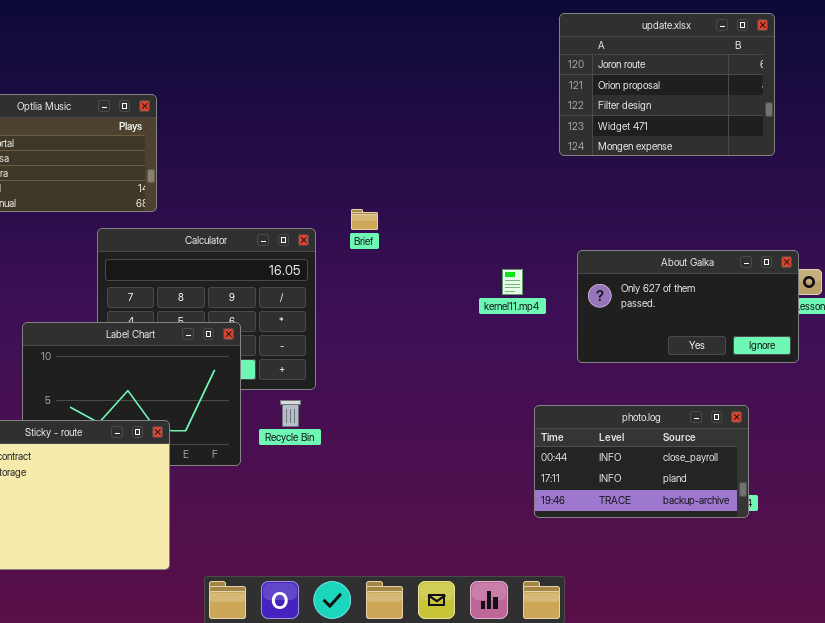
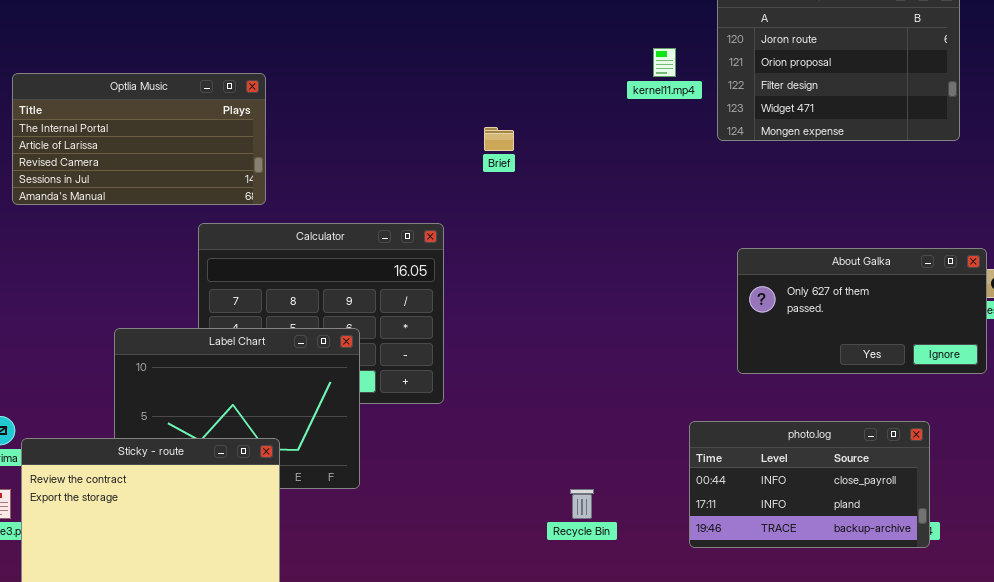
Brief: [351,209,378,230] -> [484,127,514,151], moved
kernel11.mp4: [502,269,523,295] -> [653,48,676,77], moved
Recycle Bin: [280,400,301,427] -> [570,489,594,519], moved

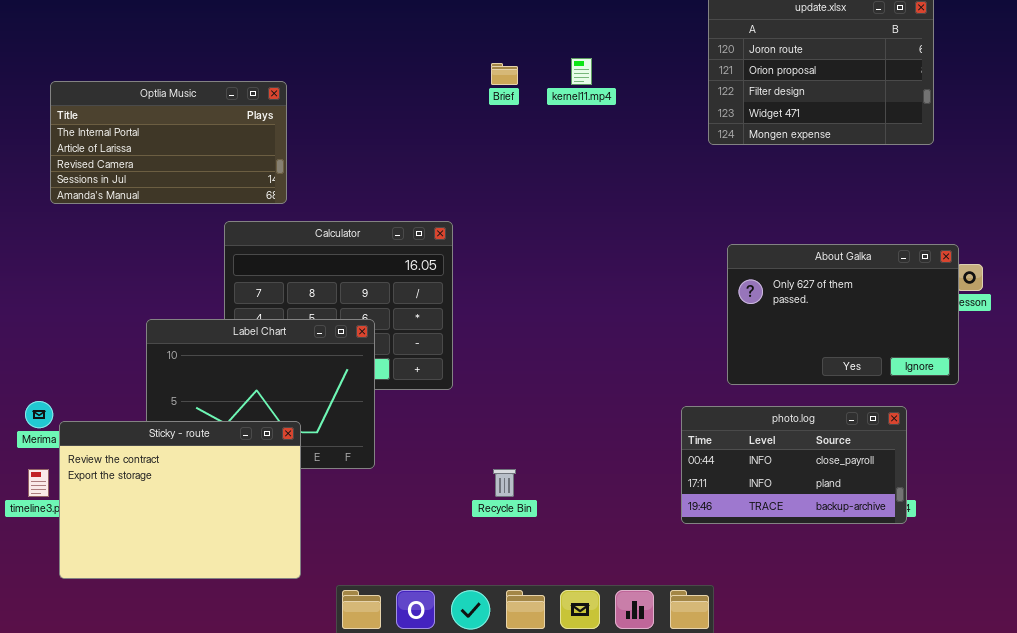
kernel11.mp4: [653,48,676,77] -> [571,58,592,85], moved
Brief: [484,127,514,151] -> [491,63,518,85], moved
About Galka: [737,248,987,374] -> [727,244,959,385], resized
Recycle Bin: [570,489,594,519] -> [493,469,516,497], moved

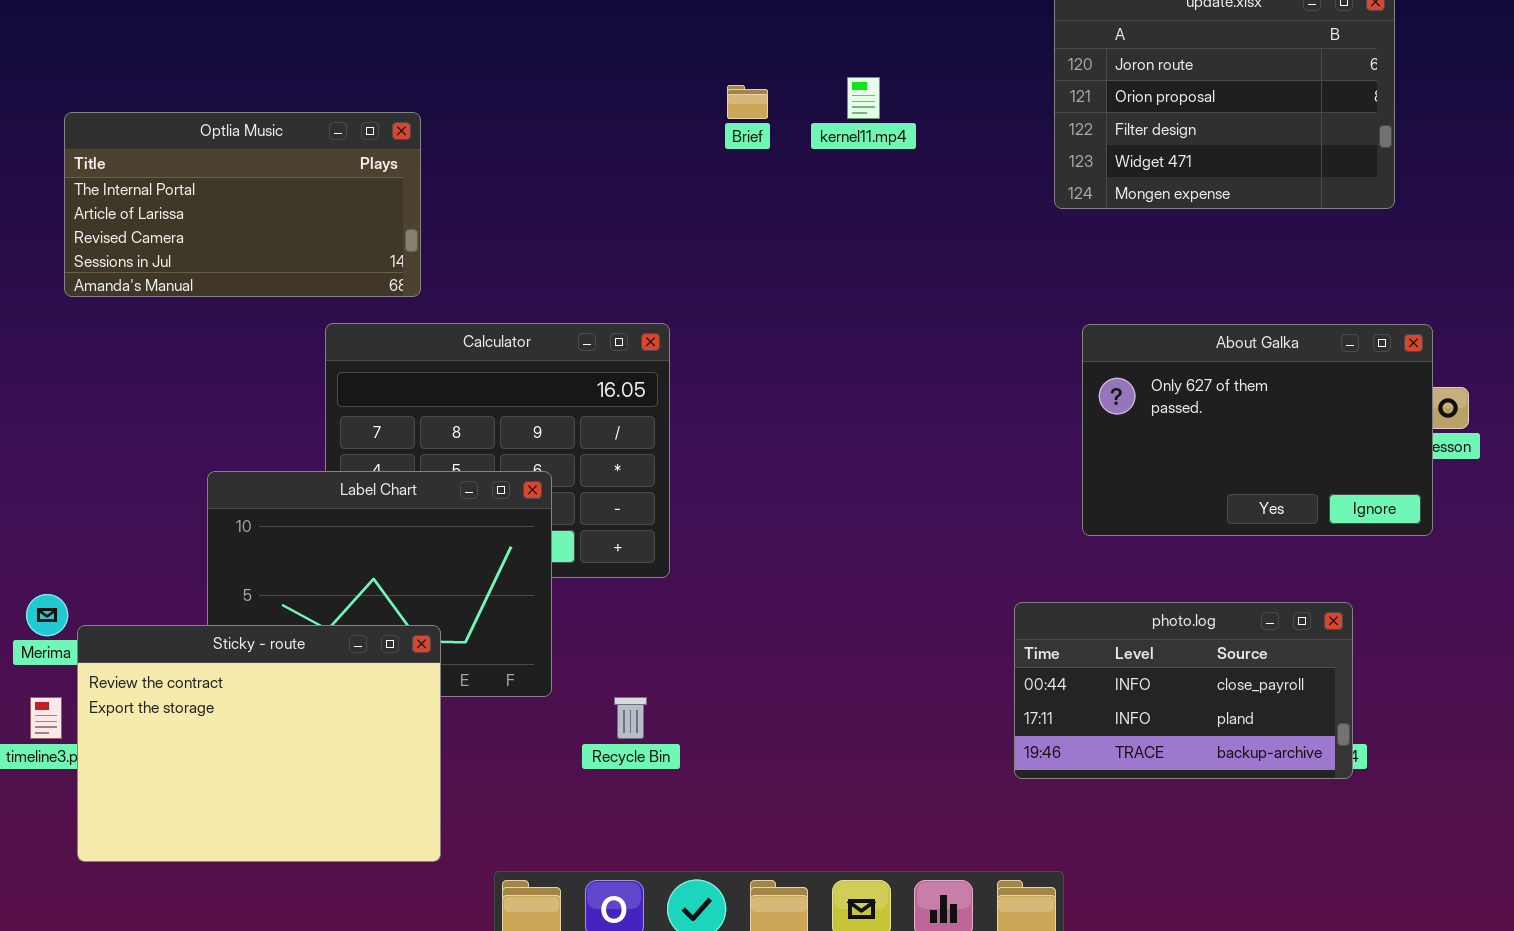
About Galka: [727,244,959,385] -> [1082,324,1433,536], moved
Recycle Bin: [493,469,516,497] -> [614,697,647,739], moved

